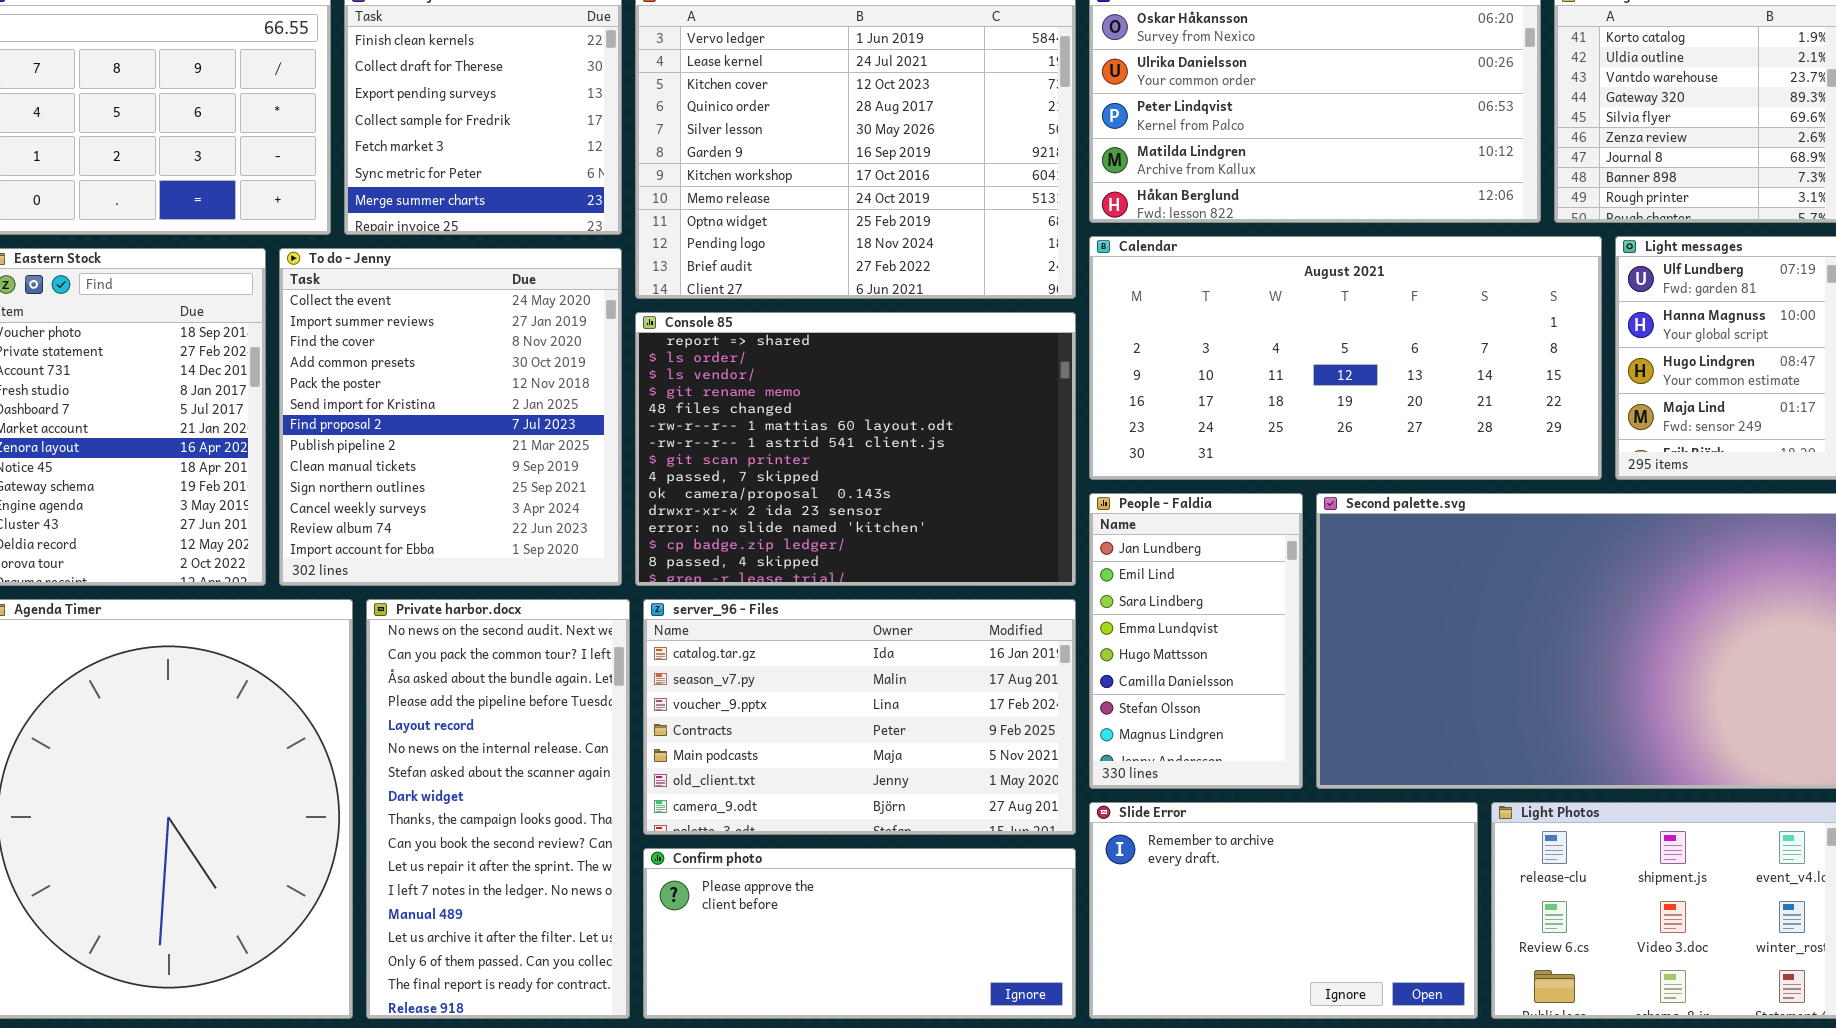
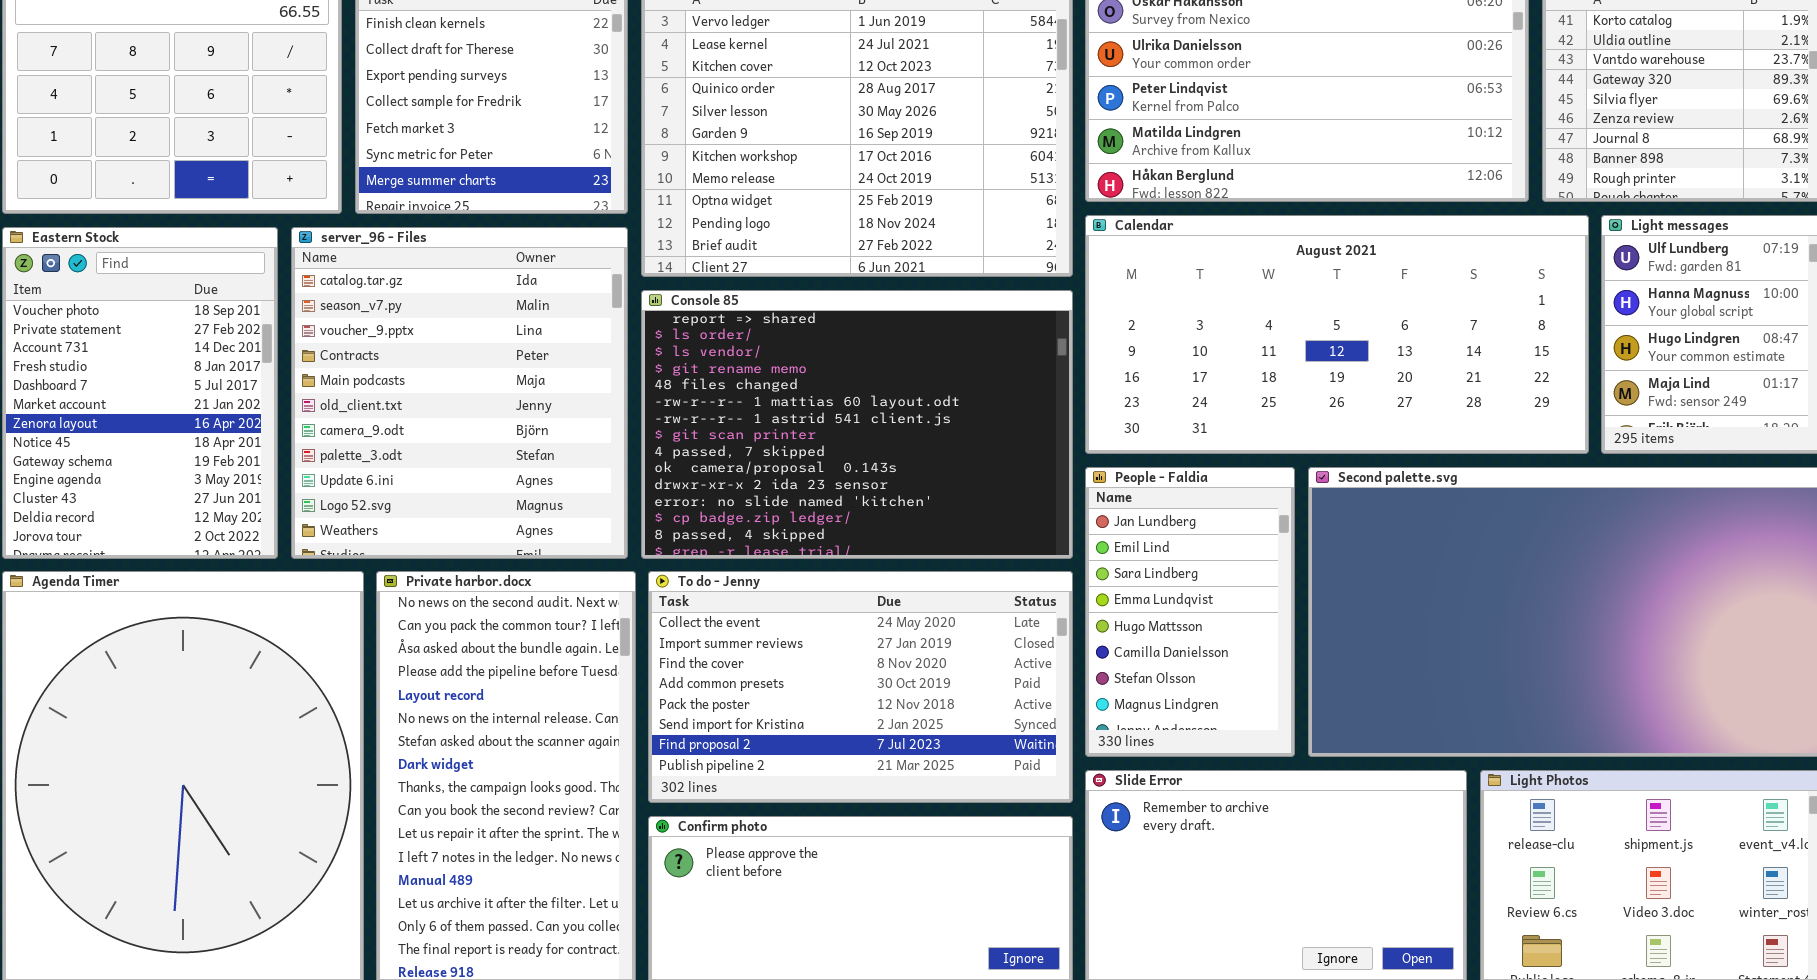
To do - Jenny: [279,248,622,586] -> [648,571,1073,803], moved, resized
server_96 - Files: [643,599,1076,835] -> [291,227,628,559], moved, resized

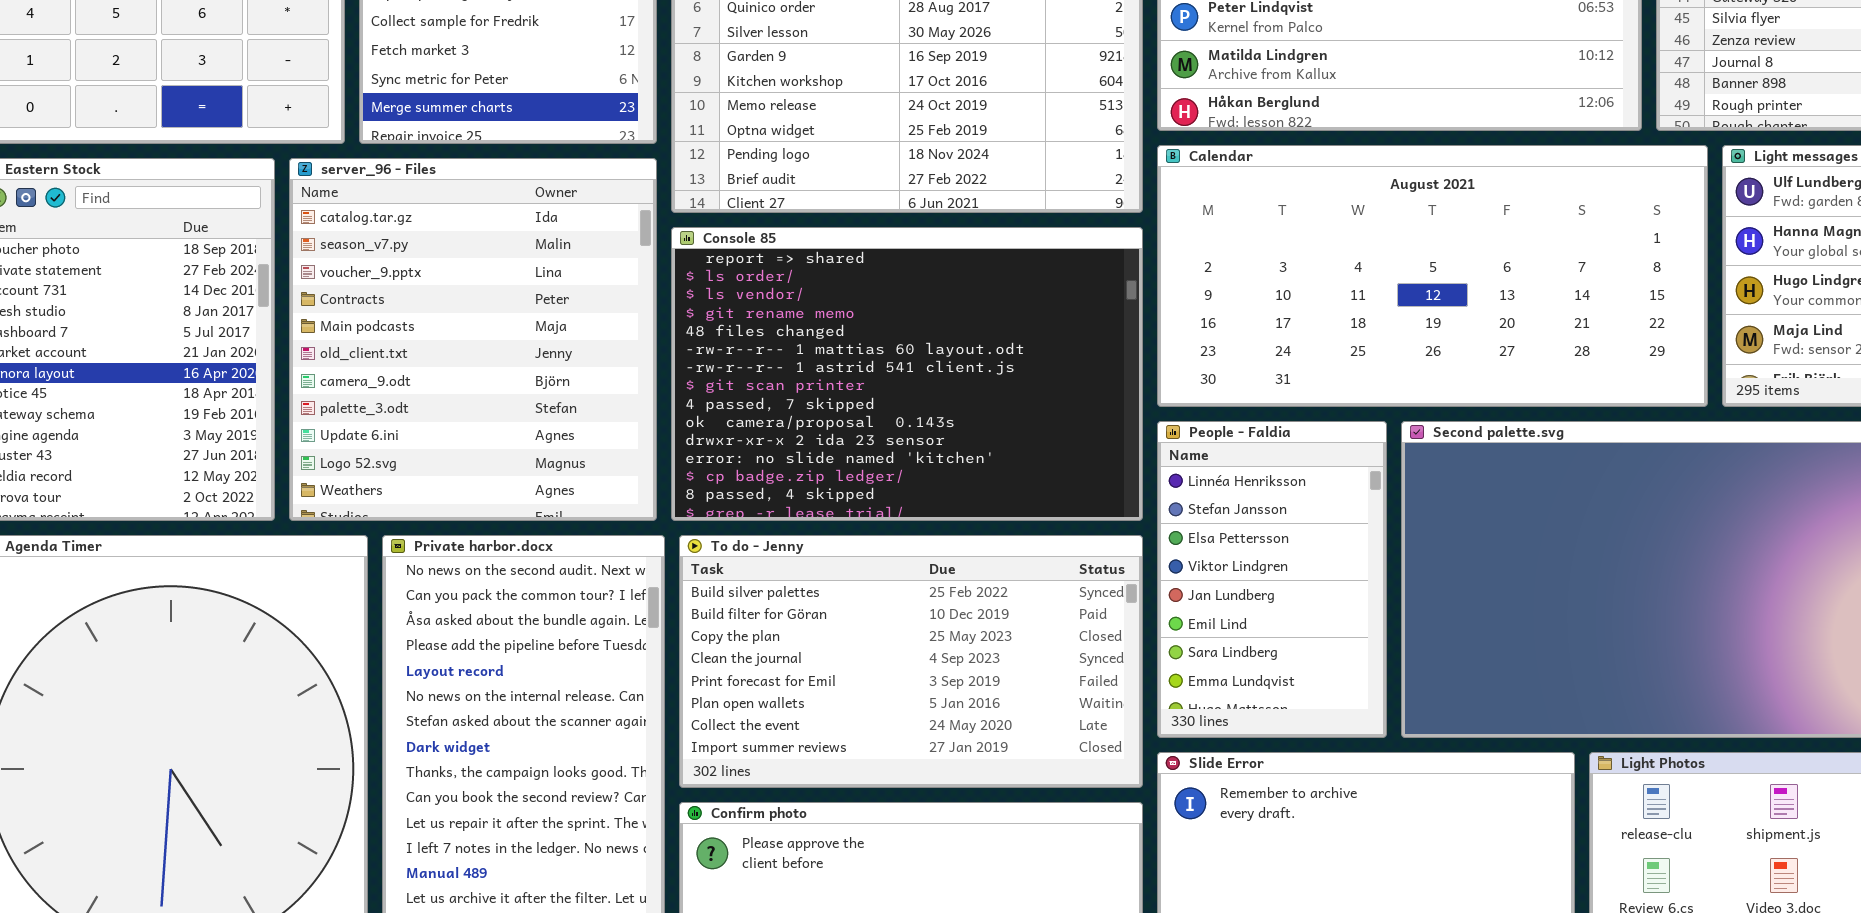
People - Faldia: [1085,467,1295,757] -> [1157,421,1387,738], scrolled up 4 rows
To do - Jenny: [648,571,1073,803] -> [679,535,1143,788], scrolled up 6 rows

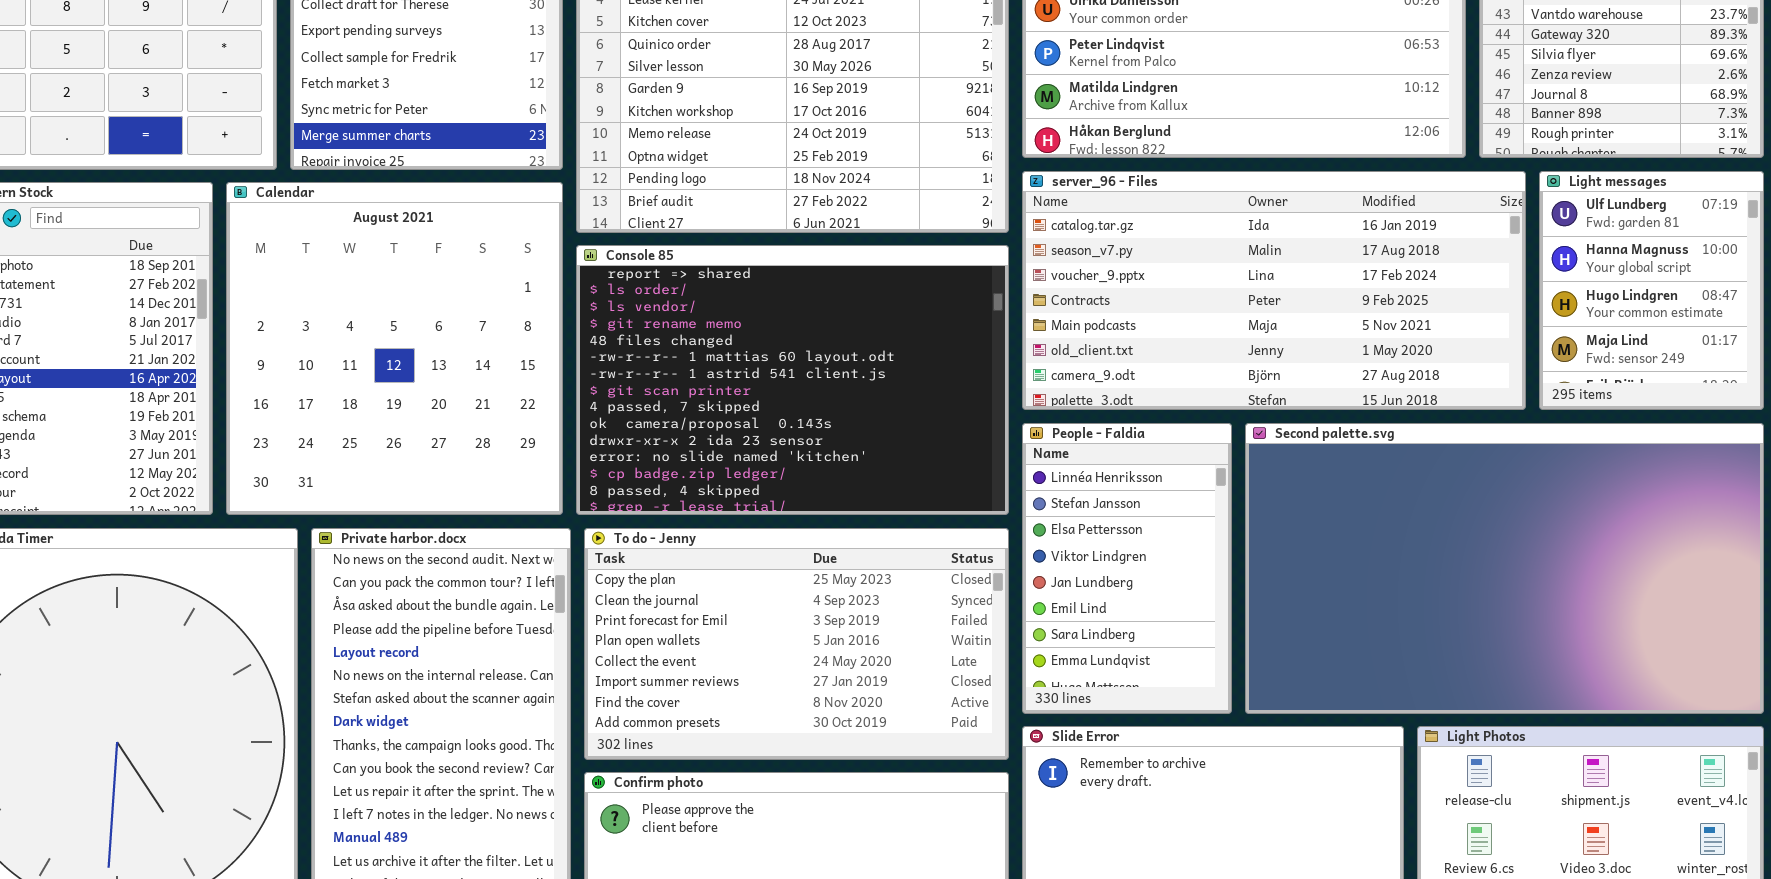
Calendar: [1157,145,1708,407] -> [226,182,563,515], moved, resized
server_96 - Files: [289,158,657,521] -> [1022,171,1526,410], moved, resized
To do - Jenny: [679,535,1143,788] -> [584,528,1009,760], scrolled down 2 rows

